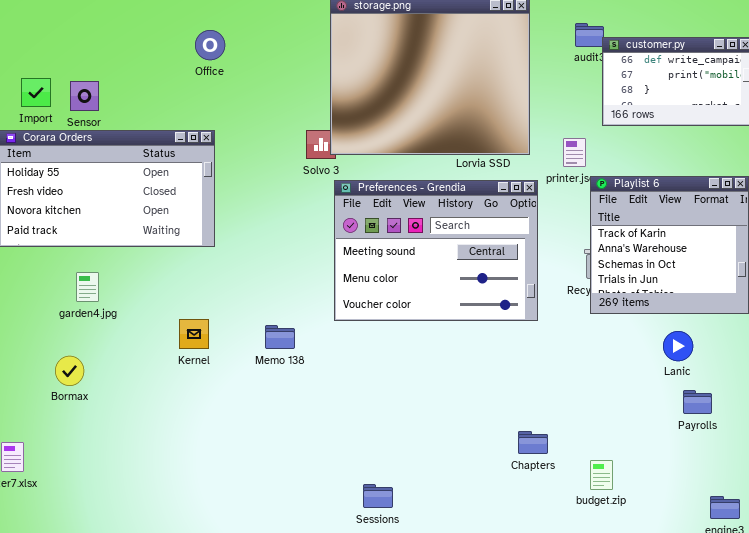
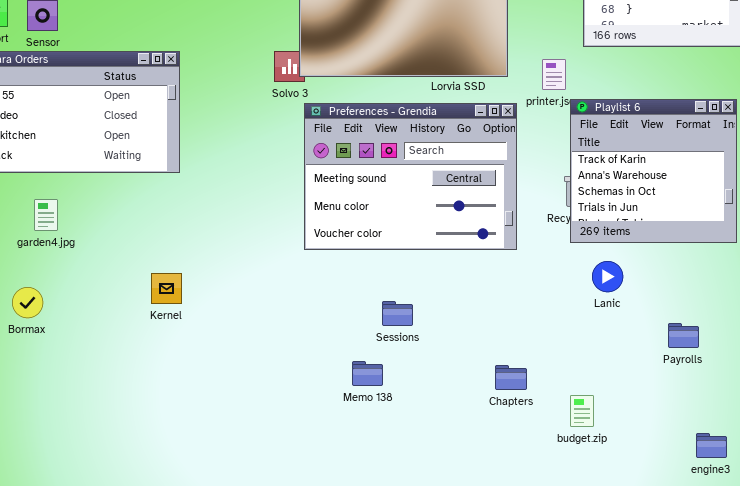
Kernel: [179,319,209,349] -> [151,273,182,304], moved
Memo 138: [265,325,295,349] -> [352,361,383,386], moved
Lanic: [663,331,693,361] -> [592,261,623,292], moved
Sessions: [363,484,393,508] -> [382,301,413,326], moved

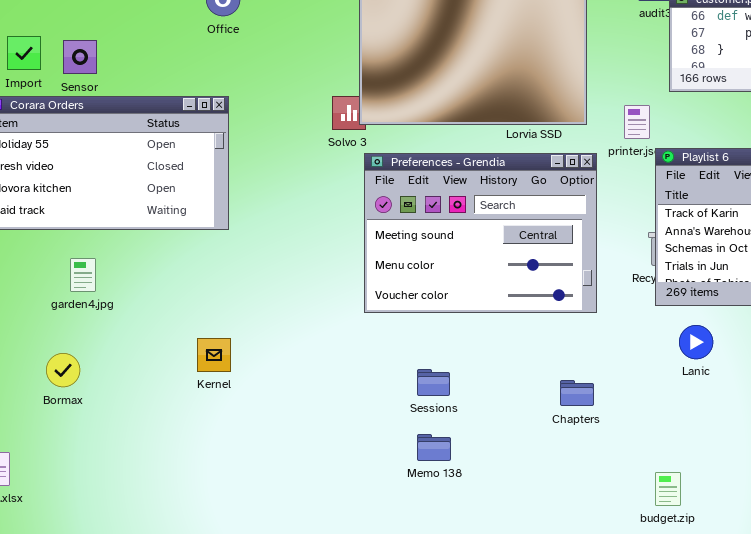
Sessions: [382,301,413,326] -> [417,369,450,396], moved
Chapters: [495,365,527,390] -> [560,380,594,406], moved

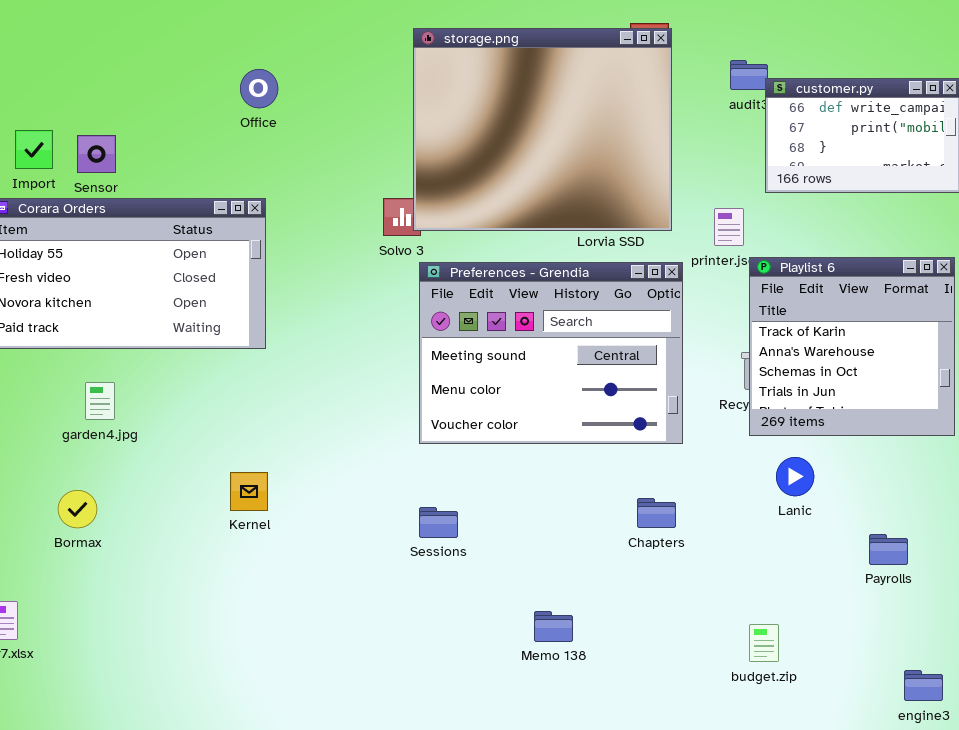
Sessions: [417,369,450,396] -> [419,507,458,538], moved
Chapters: [560,380,594,406] -> [637,498,676,528], moved
Memo 138: [417,434,451,461] -> [534,611,573,642], moved

